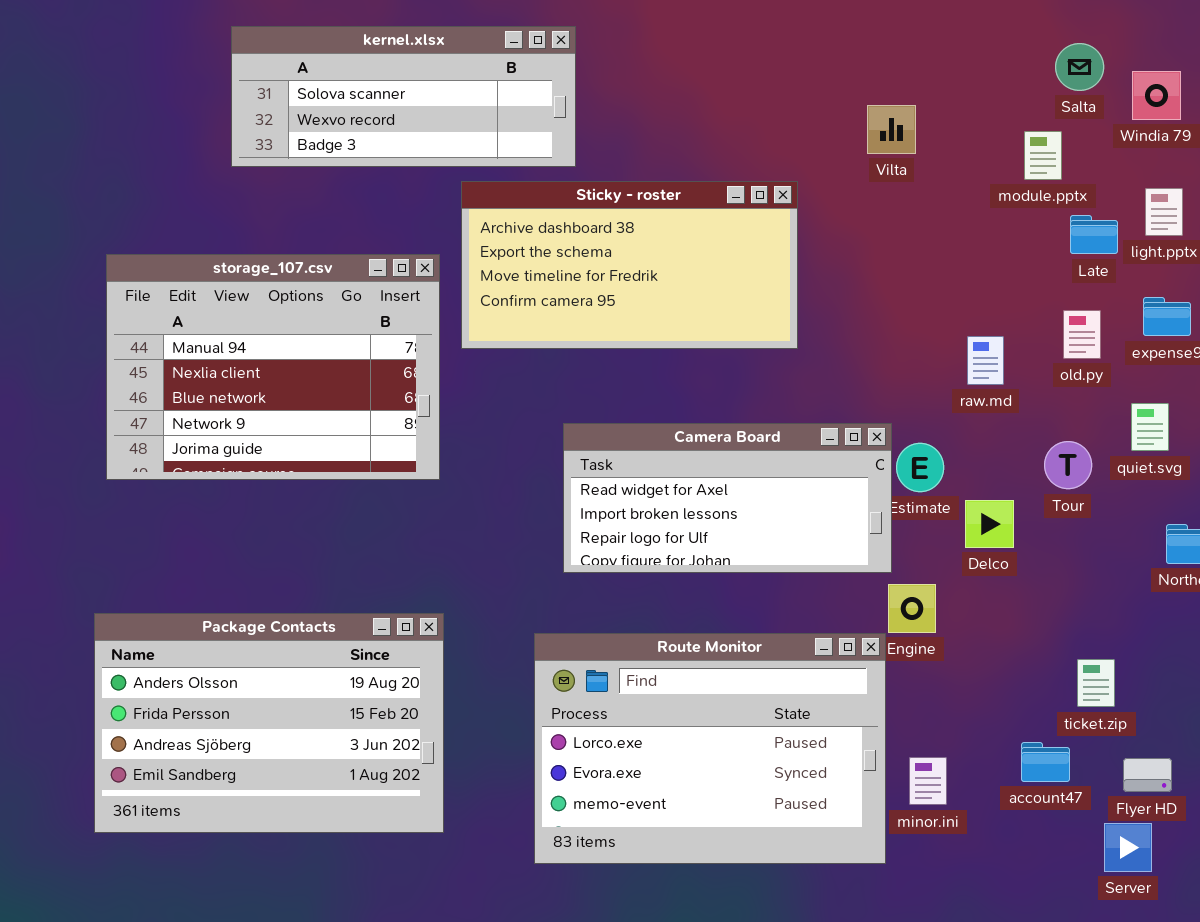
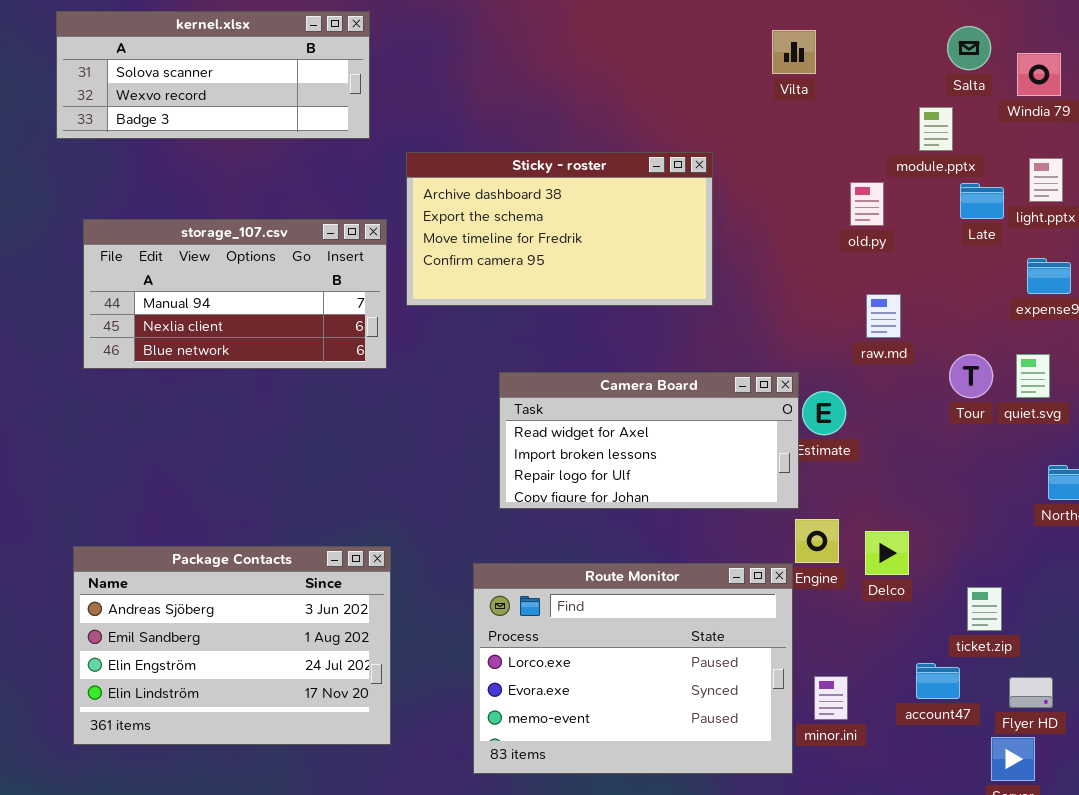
kernel.xlsx: [231,26,576,167] -> [56,11,370,139], moved
Vilta: [867,105,916,154] -> [772,30,816,74], moved
storage_107.csv: [106,254,440,480] -> [83,219,387,369], resized
old.py: [1063,310,1101,359] -> [850,182,884,226], moved
Tour: [1044,441,1092,489] -> [949,354,993,398], moved
Delco: [965,500,1014,548] -> [865,531,909,575], moved
Package Contacts: [94,613,444,833] -> [73,546,391,745], scrolled down 2 rows

